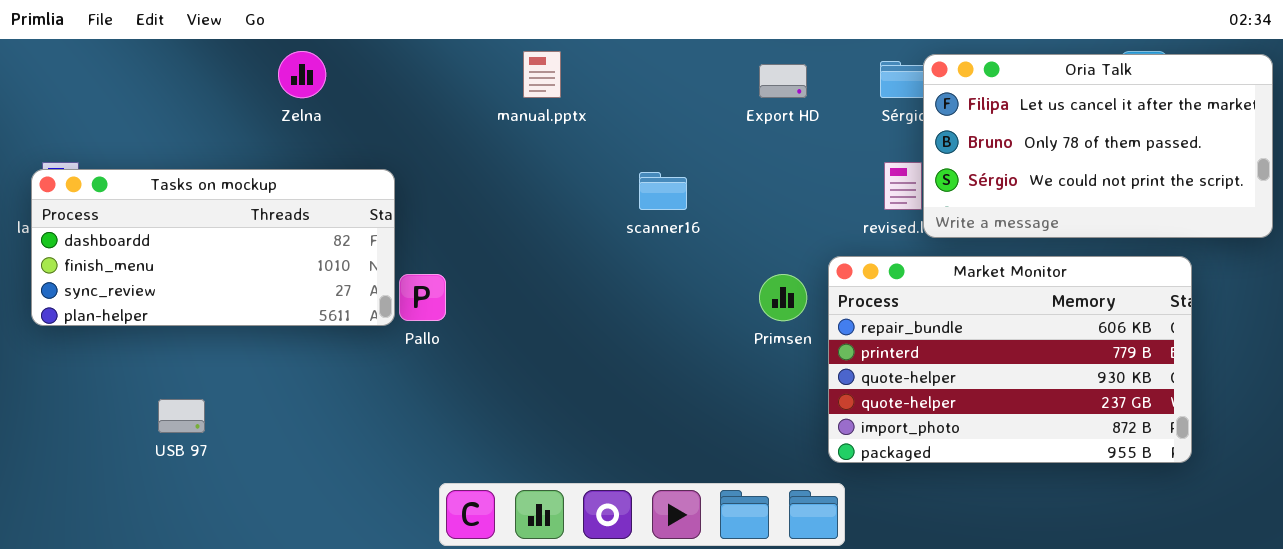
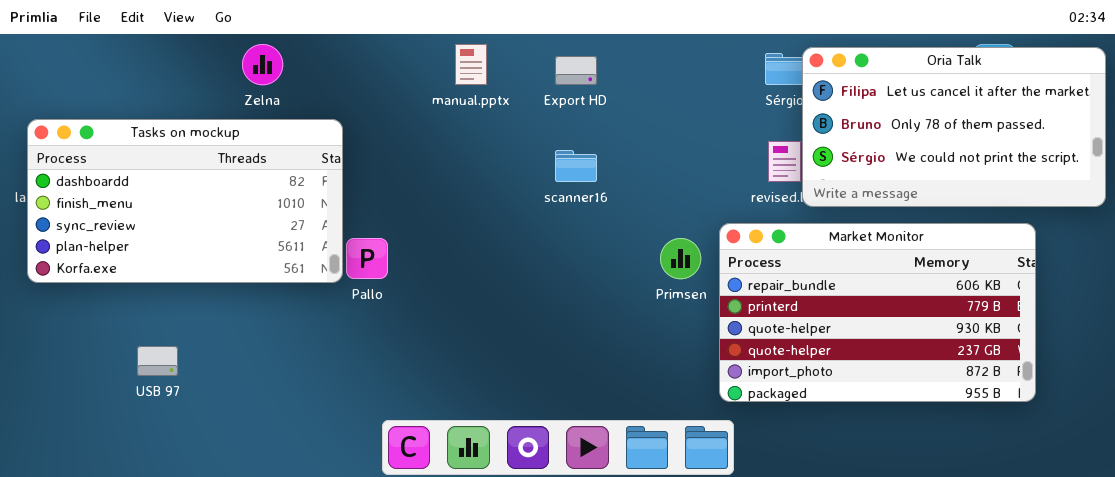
Export HD: [759,64,807,98] -> [555,56,597,85], moved
Tasks on mockup: [31,169,395,326] -> [27,119,343,283], resized

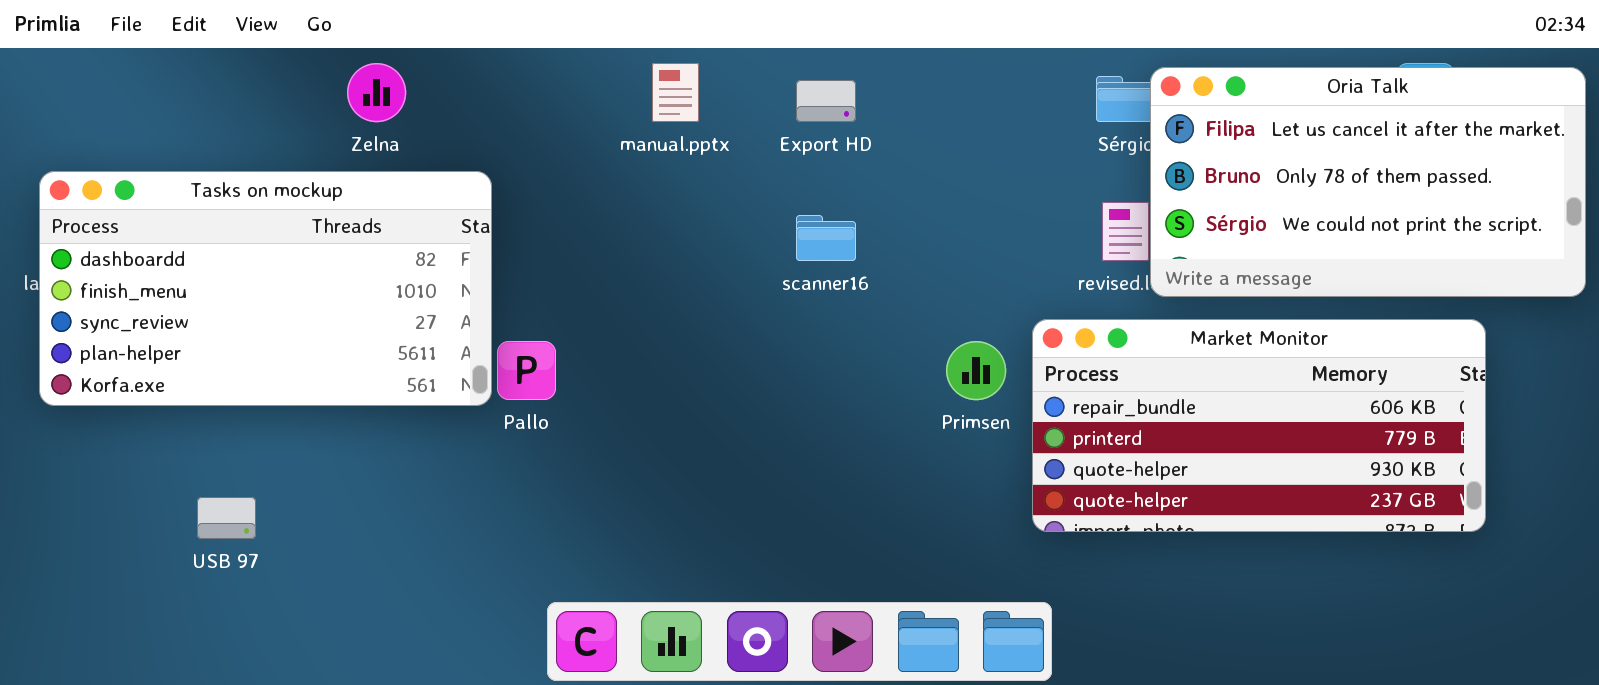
Market Monitor: [719,223,1036,402] -> [1032,319,1486,532], resized

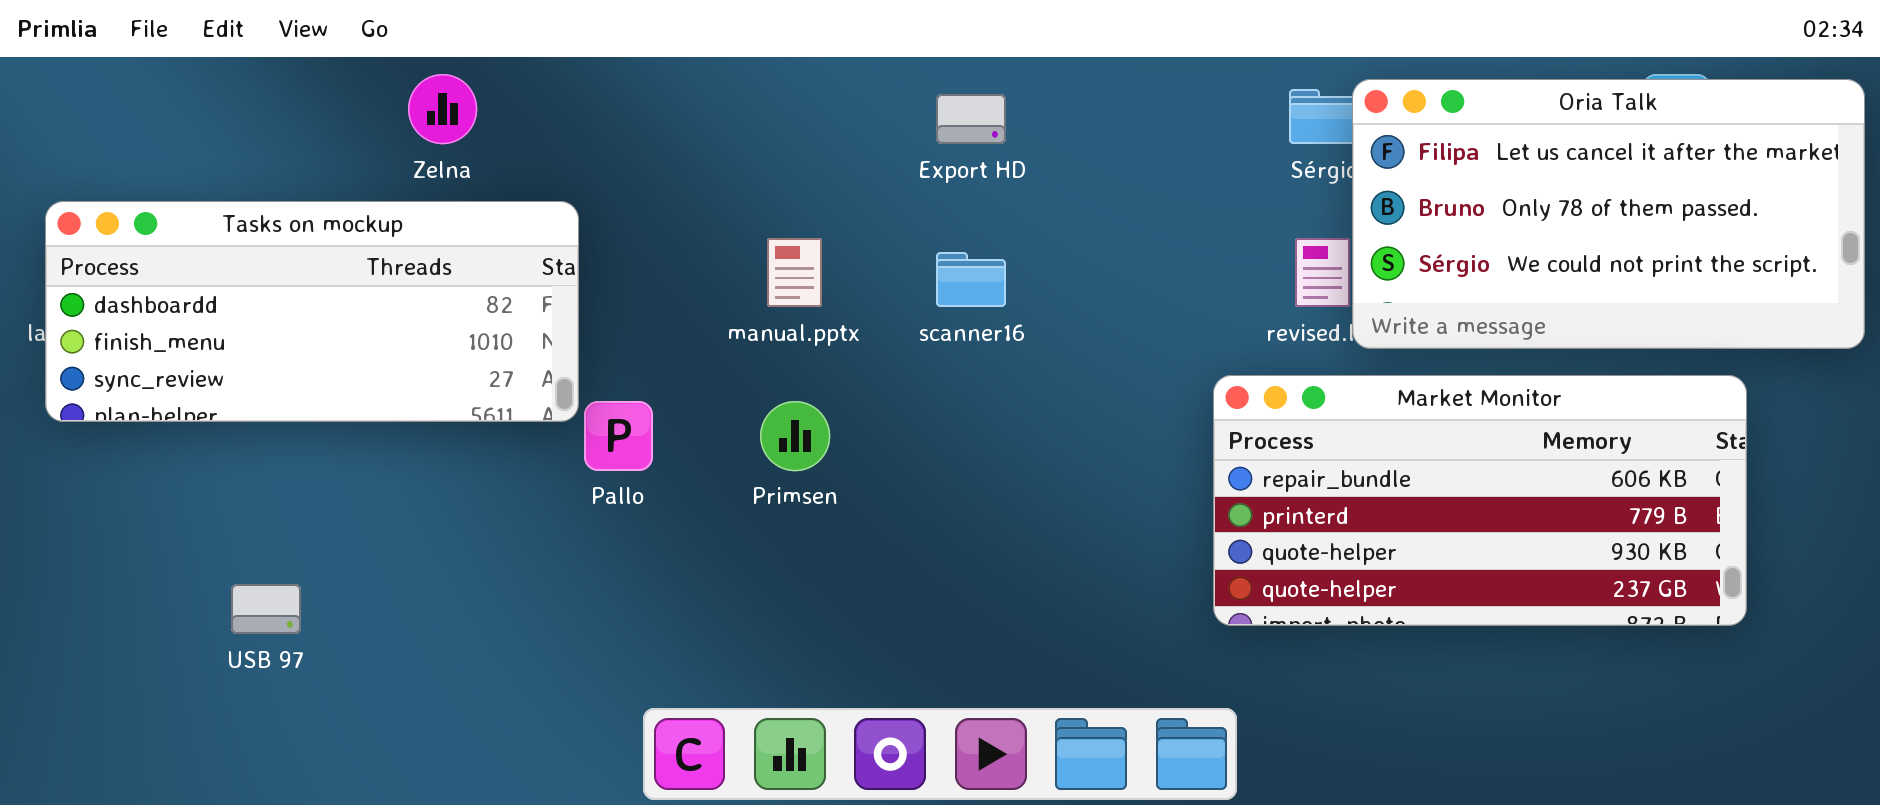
manual.pptx: [652,63,699,122] -> [767,238,822,307], moved
Tasks on mockup: [39,171,492,406] -> [45,201,579,422], resized
Primsen: [946,341,1006,400] -> [760,401,830,471], moved

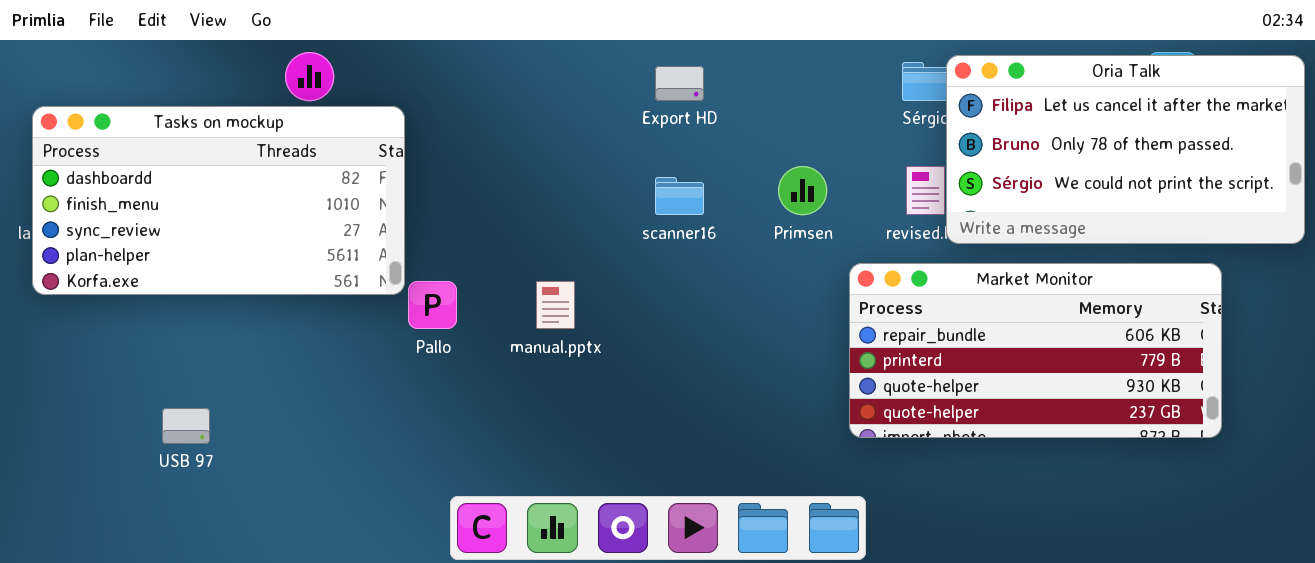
Tasks on mockup: [45,201,579,422] -> [32,106,405,295], resized
manual.pptx: [767,238,822,307] -> [536,281,575,329], moved
Primsen: [760,401,830,471] -> [778,166,827,215], moved

